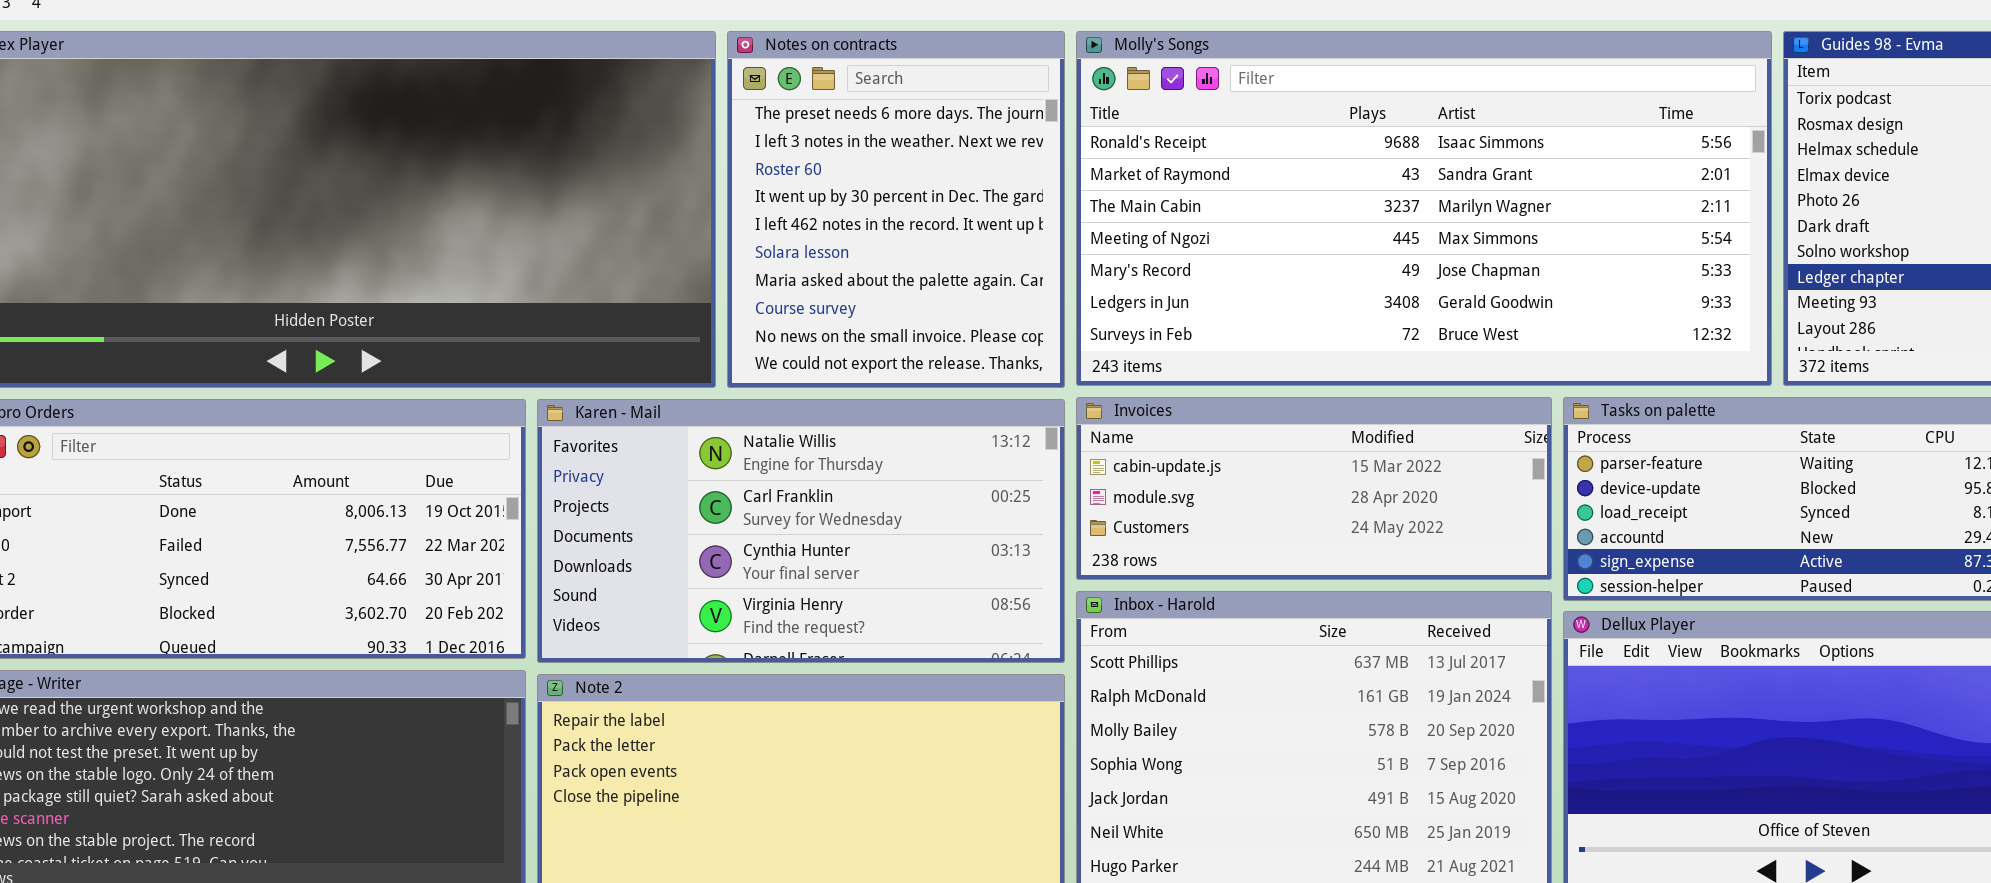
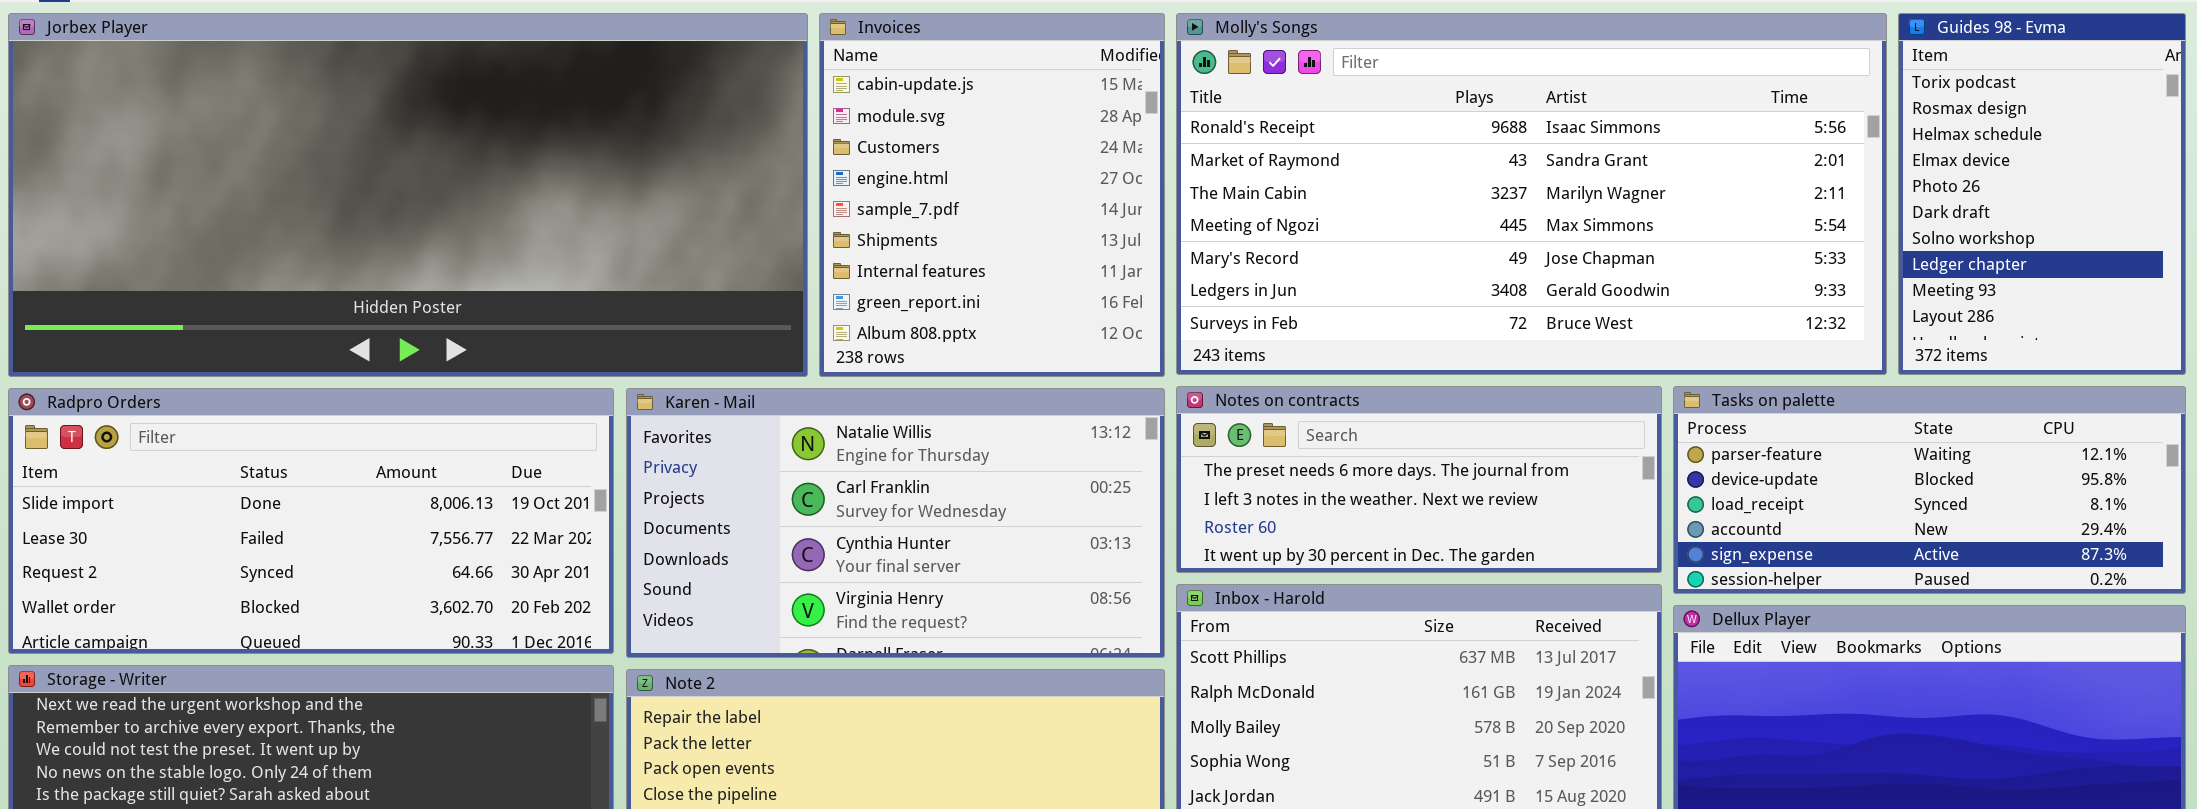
Notes on contracts: [727,31,1065,388] -> [1176,386,1662,573], moved, resized
Invoices: [1076,397,1552,580] -> [819,13,1165,377], moved, resized

